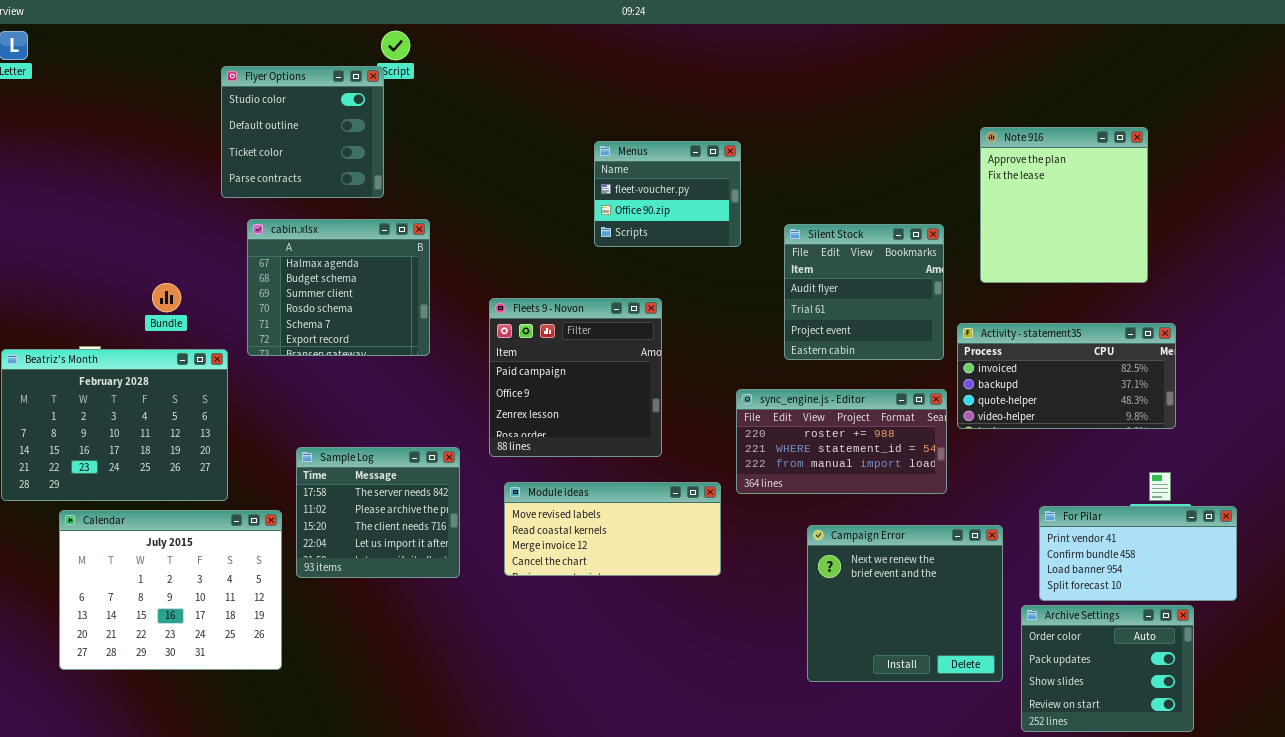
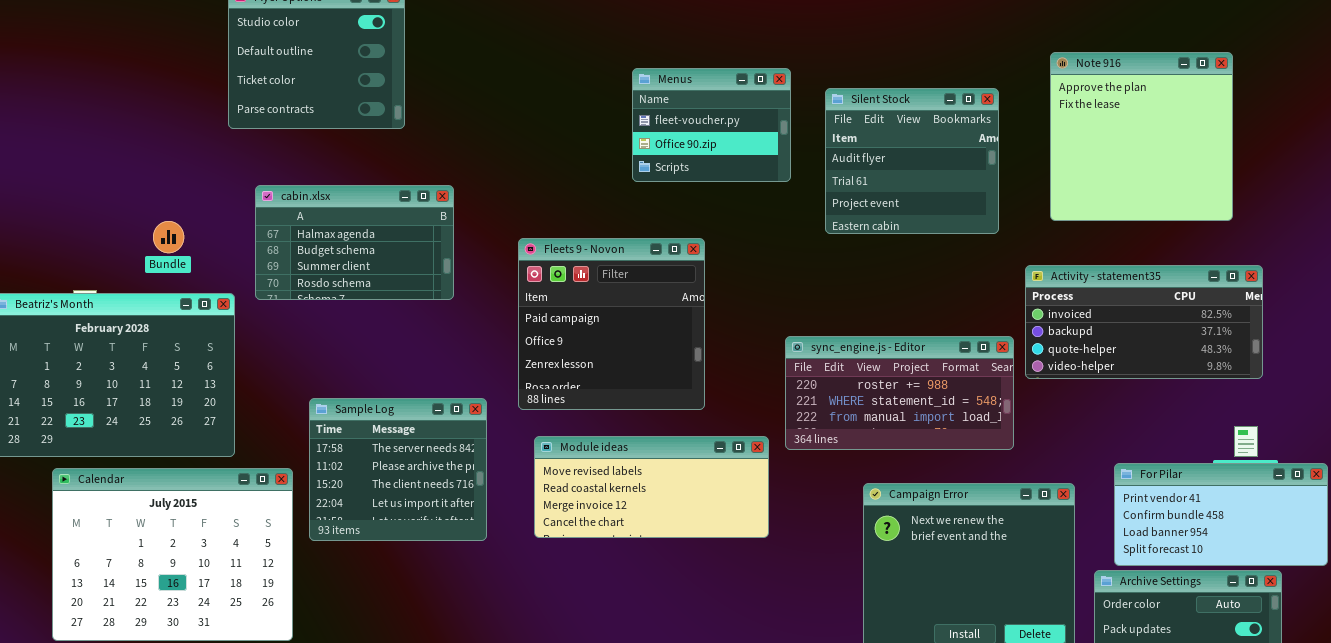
cabin.xlsx: [247,219,430,356] -> [255,185,454,300], resized
Silent Stock: [784,224,944,360] -> [825,88,999,234], moved

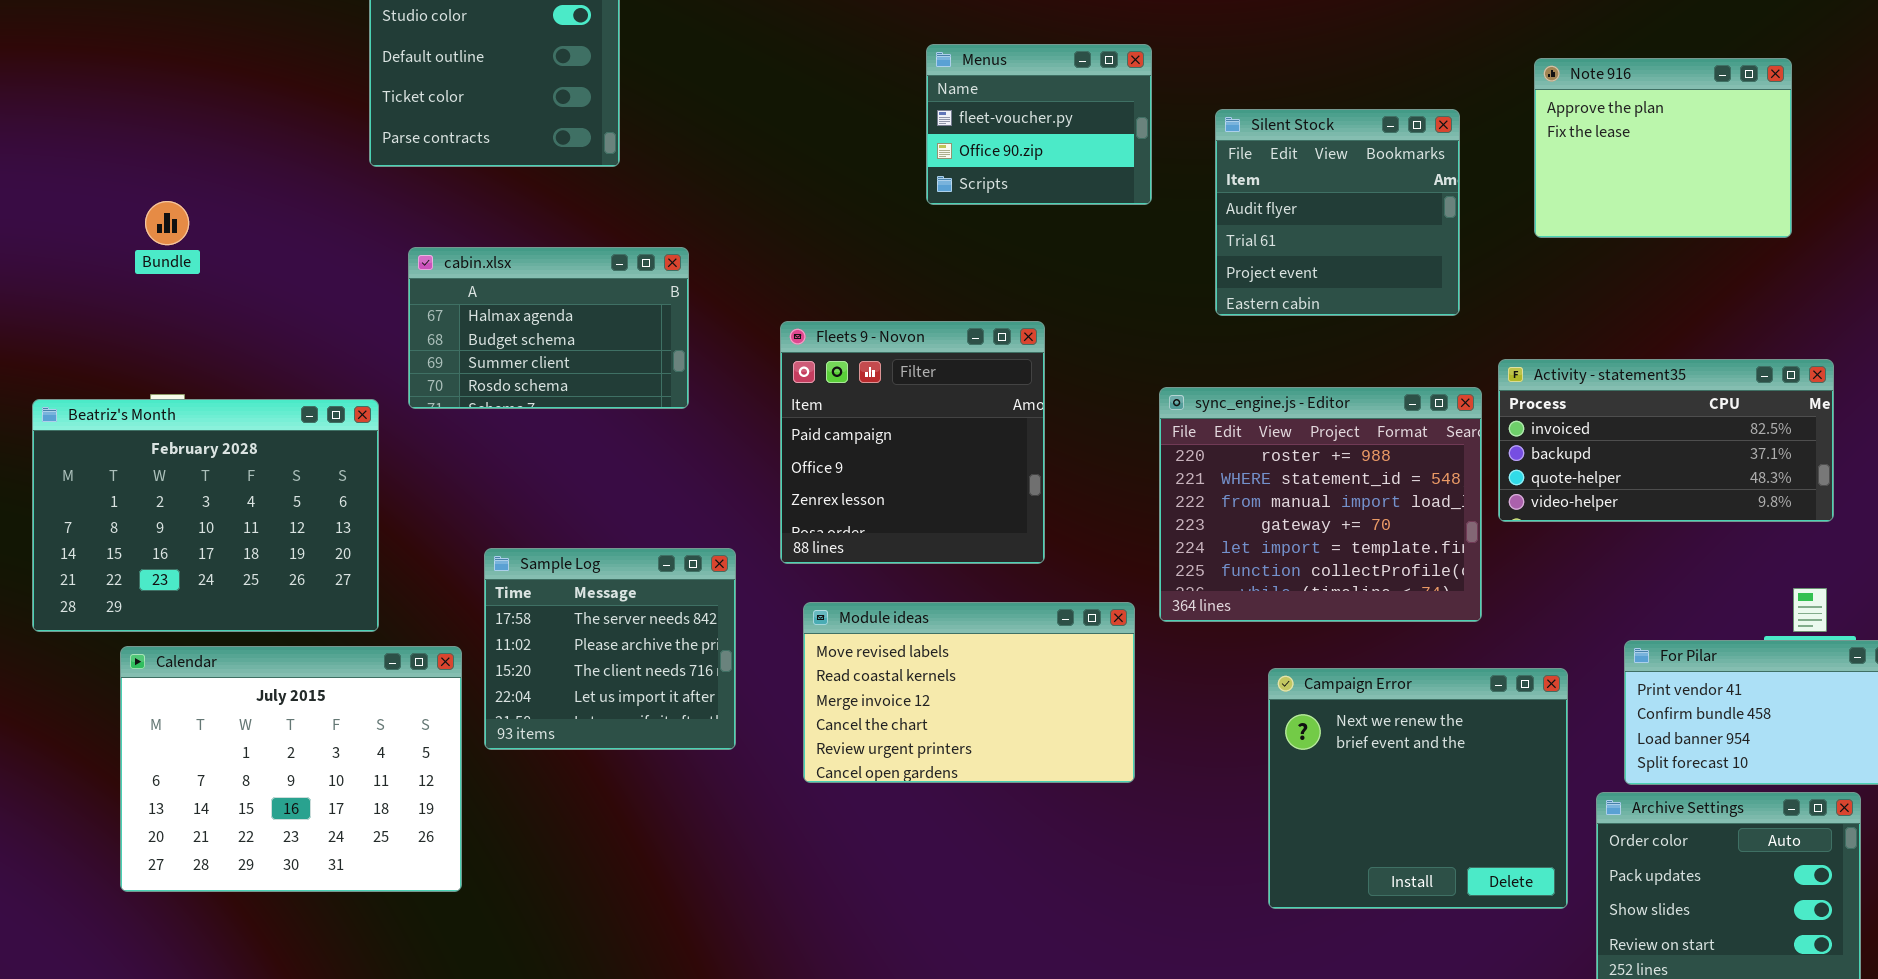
Note 916: [1050,52,1233,221] -> [1534,58,1792,238], resized
Menus: [632,68,791,182] -> [926,44,1152,205], moved
Bundle: [153,221,184,253] -> [145,201,189,245], moved
sync_engine.js - Editor: [785,336,1014,450] -> [1159,387,1482,622], resized
Module ideas: [534,436,769,538] -> [803,602,1135,783], resized

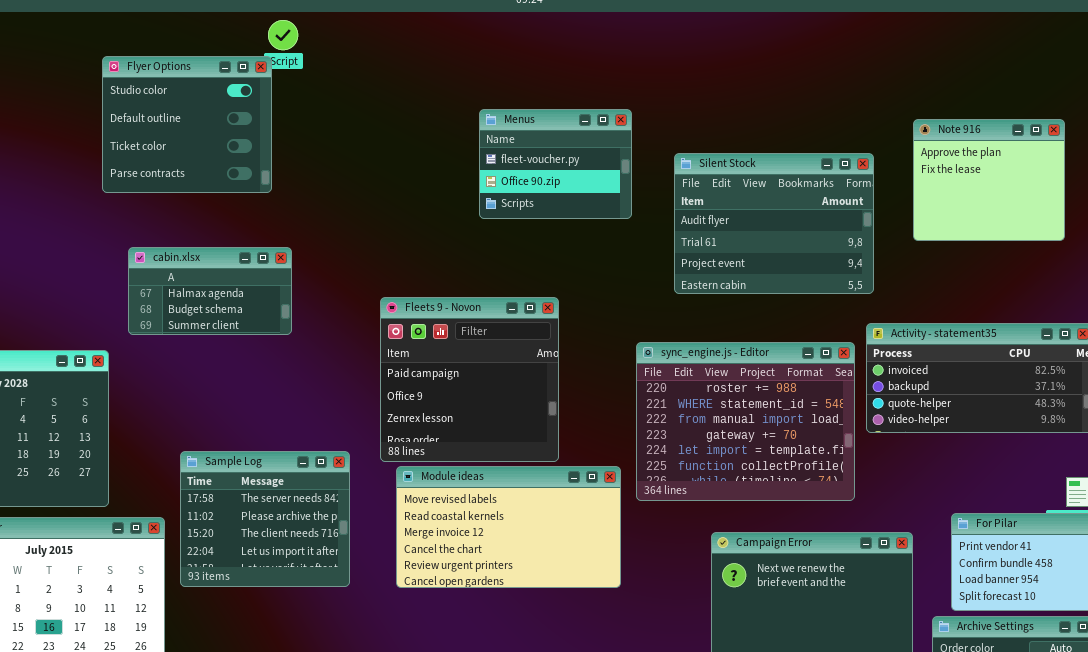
Note 916: [1534,58,1792,238] -> [913,119,1065,241], resized
Silent Stock: [1215,109,1460,316] -> [674,153,874,294], resized
cabin.xlsx: [408,247,689,409] -> [128,247,292,335], resized
Module ideas: [803,602,1135,783] -> [396,466,621,588], moved

